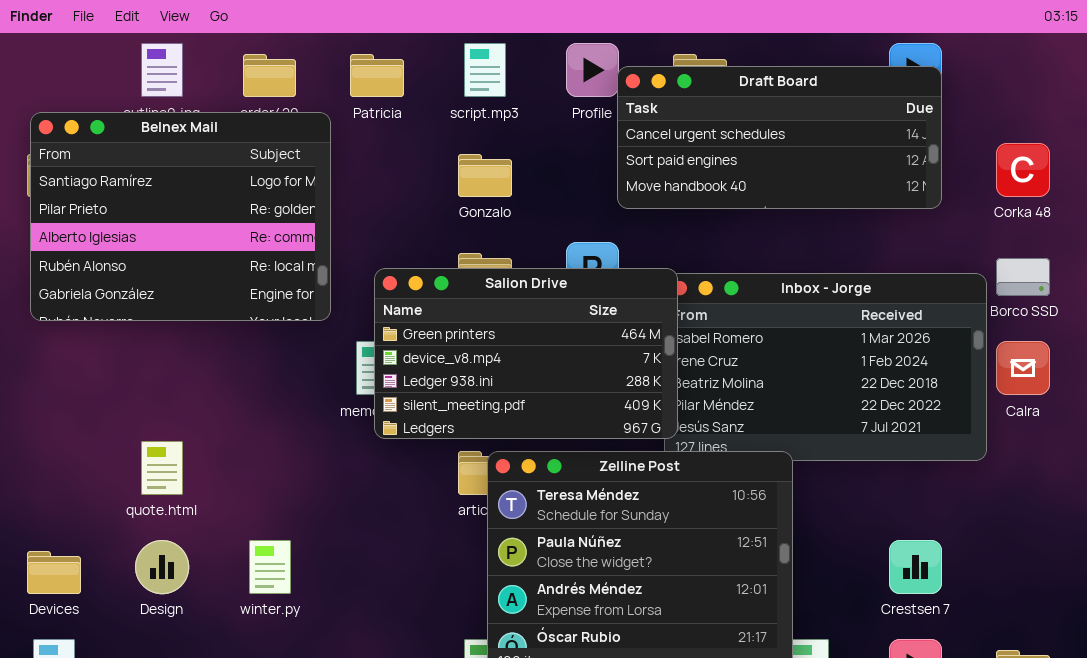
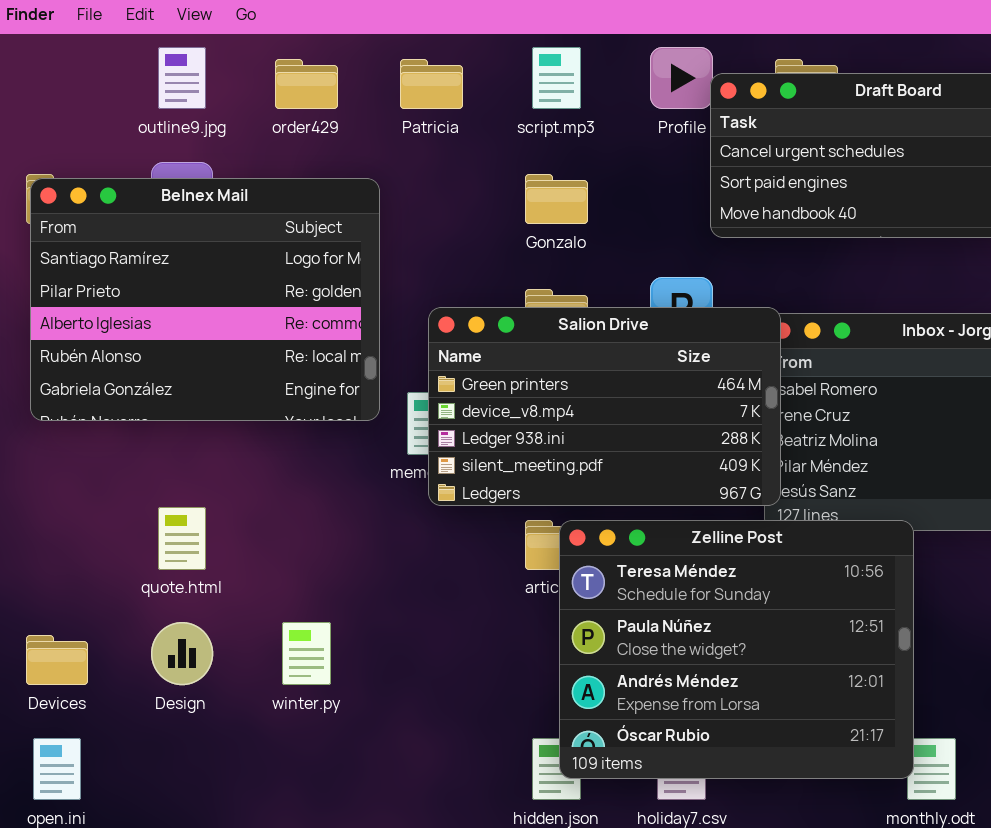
Belnex Mail: [30,112,331,321] -> [30,178,380,421], moved

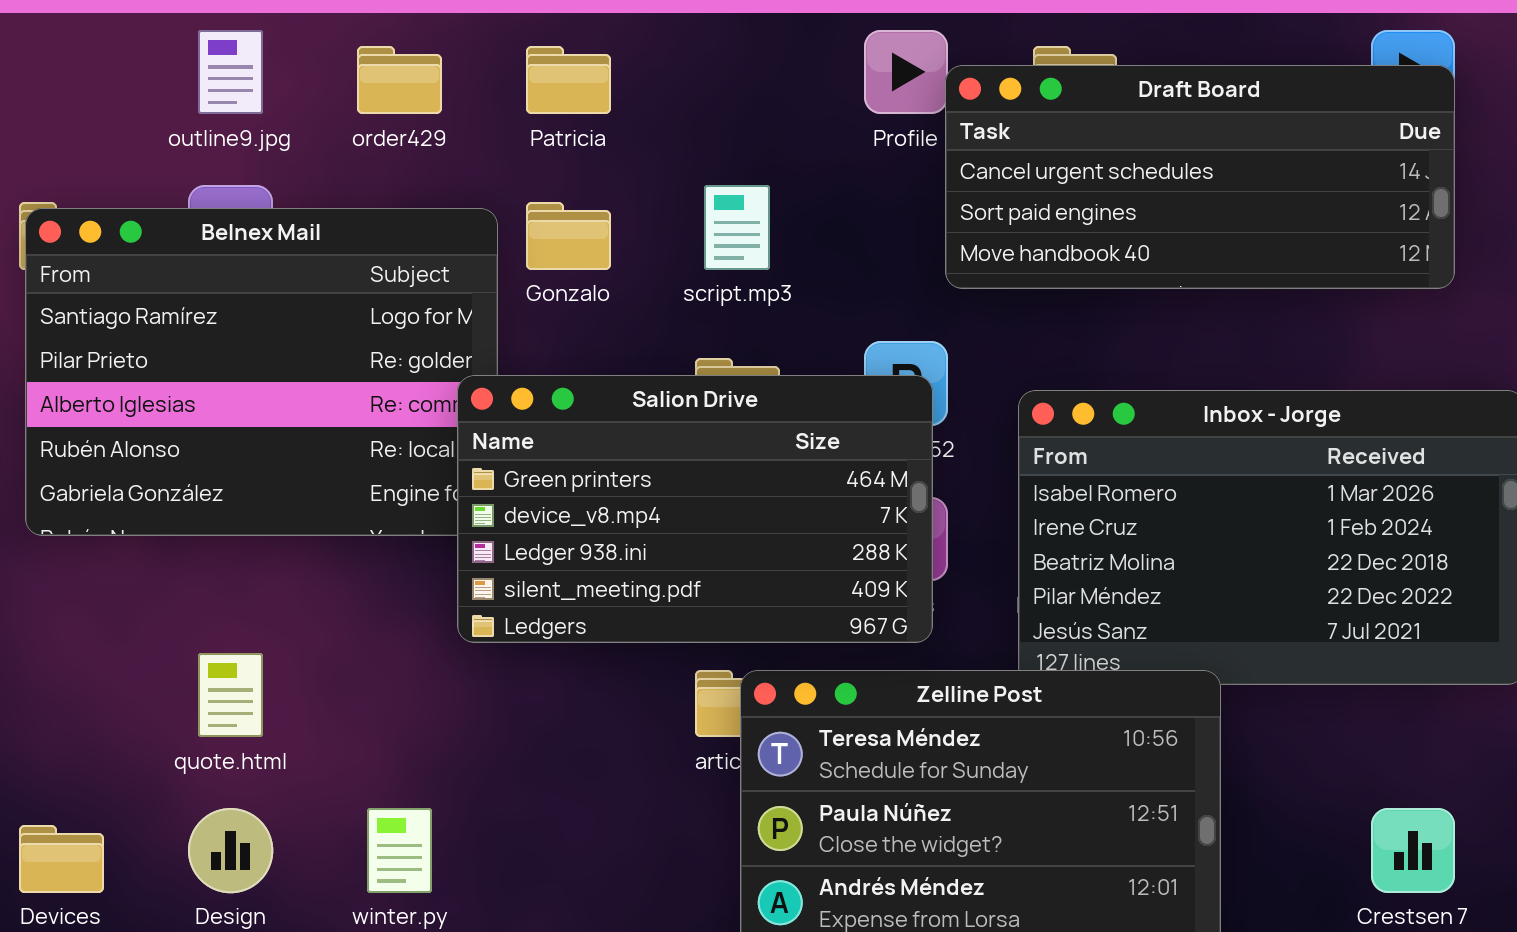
script.mp3: [532,47,581,109] -> [704,185,770,270], moved
Gonzalo: [525,174,588,224] -> [526,202,611,270], moved
Salion Drive: [428,307,781,506] -> [457,375,933,643], moved

